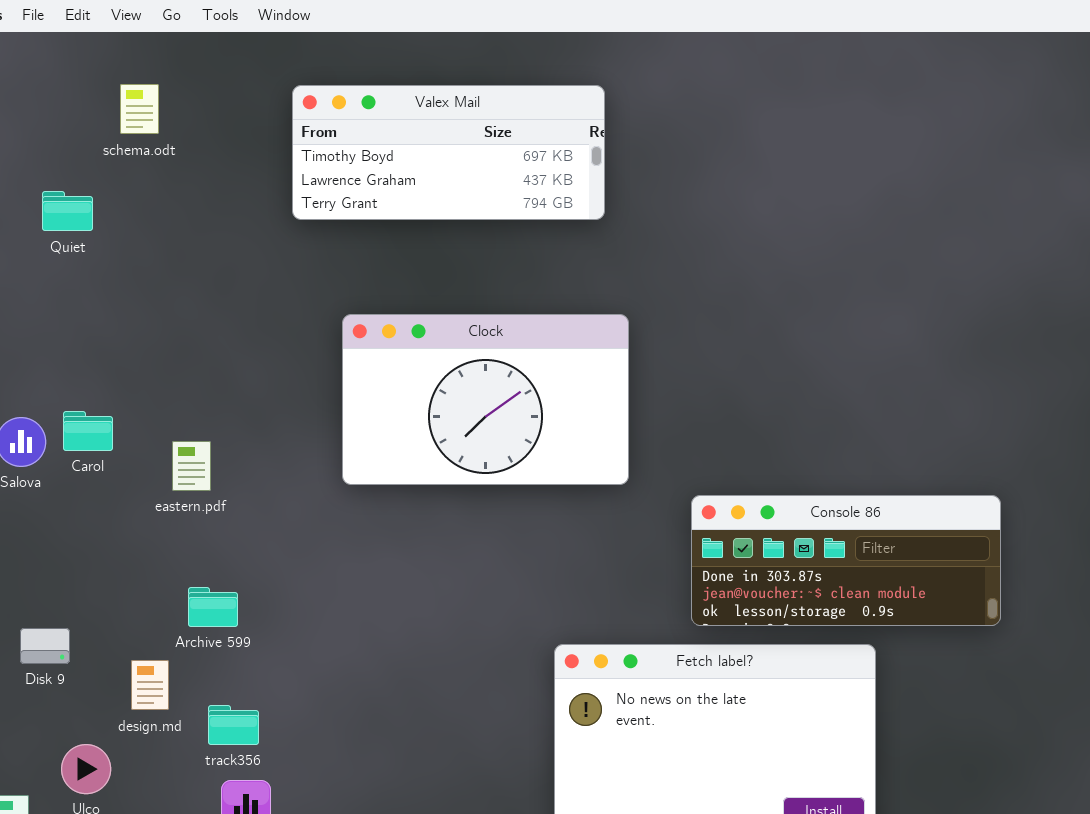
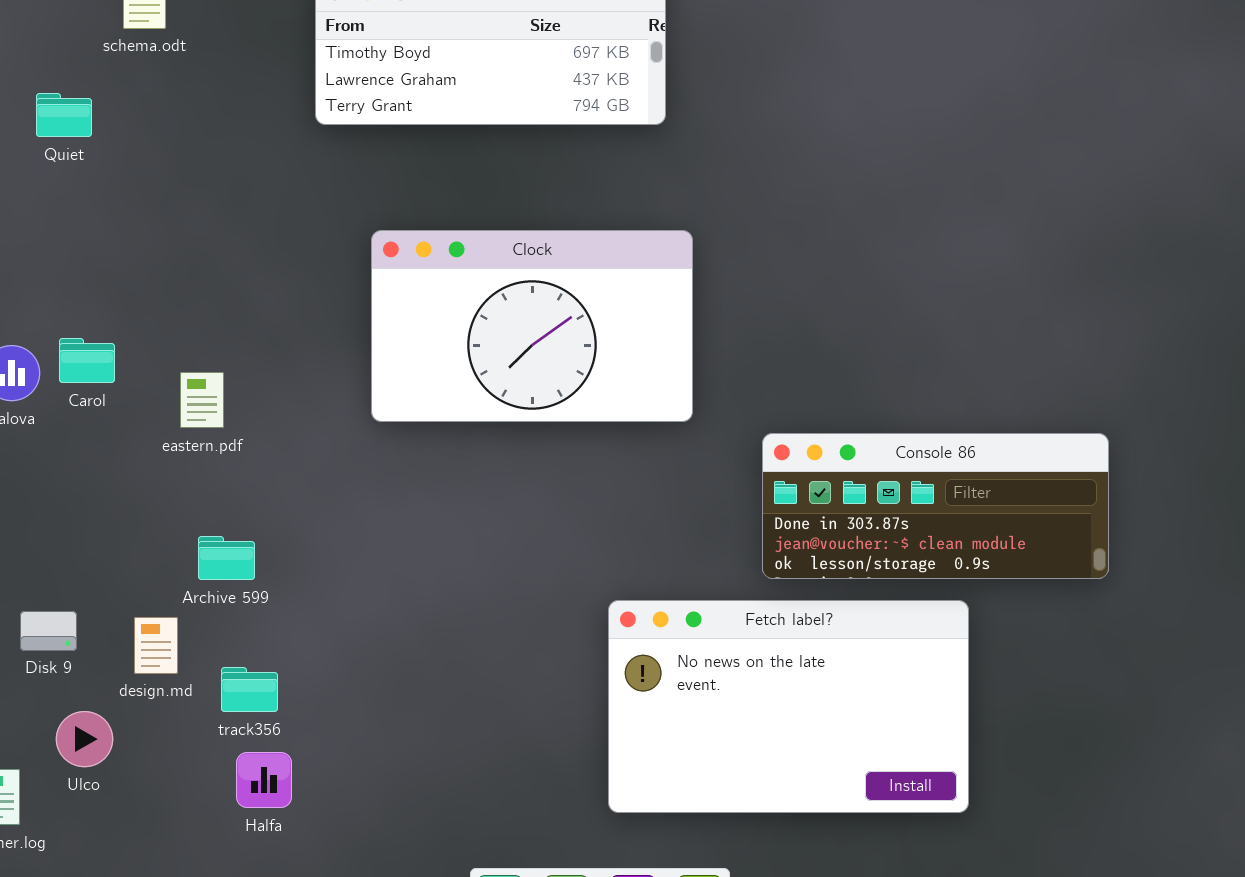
Disk 9: [20,628,70,664] -> [20,611,77,651], moved

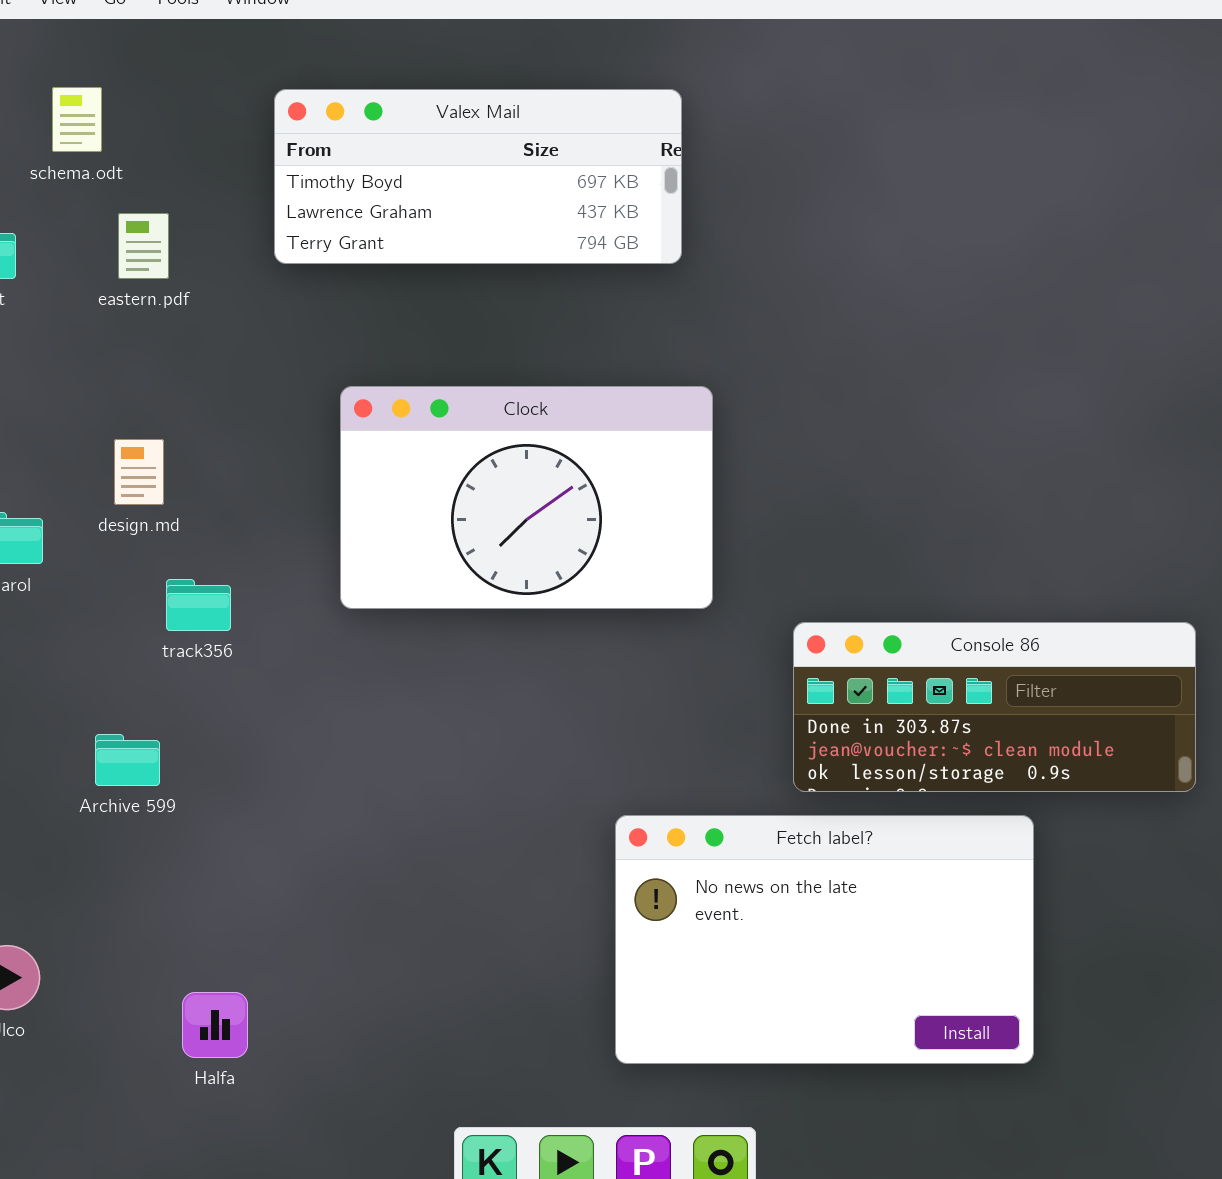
eastern.pdf: [180,372,224,428] -> [118,213,169,279], moved
Archive 599: [198,536,255,580] -> [95,734,160,786], moved
design.md: [134,617,178,674] -> [114,439,164,505], moved
track356: [221,667,278,712] -> [166,579,231,631], moved

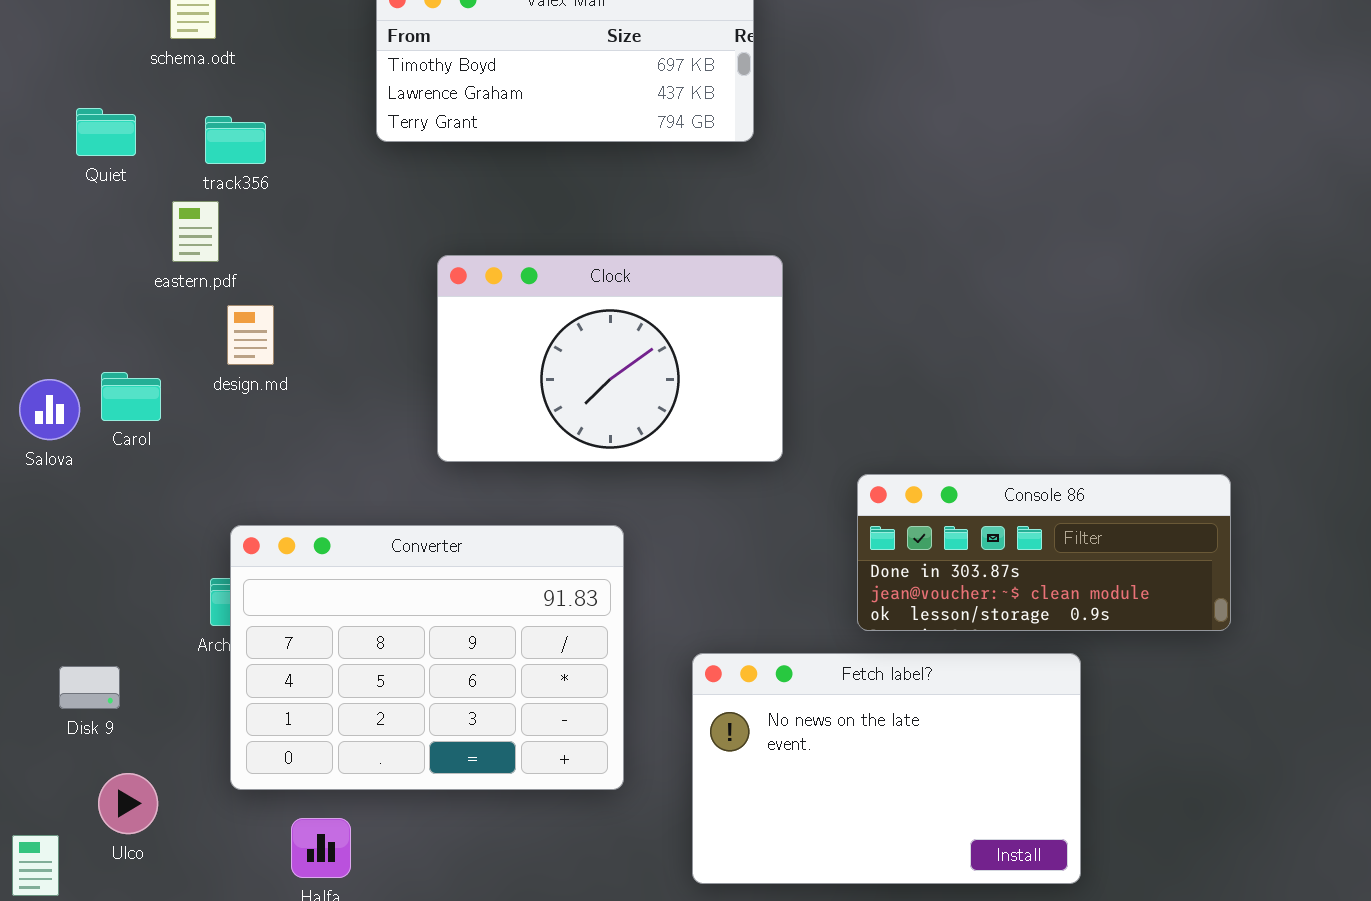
eastern.pdf: [118,213,169,279] -> [172,201,219,262], moved
track356: [166,579,231,631] -> [205,116,266,164], moved
Converter: none -> [230,525,624,790], opened

